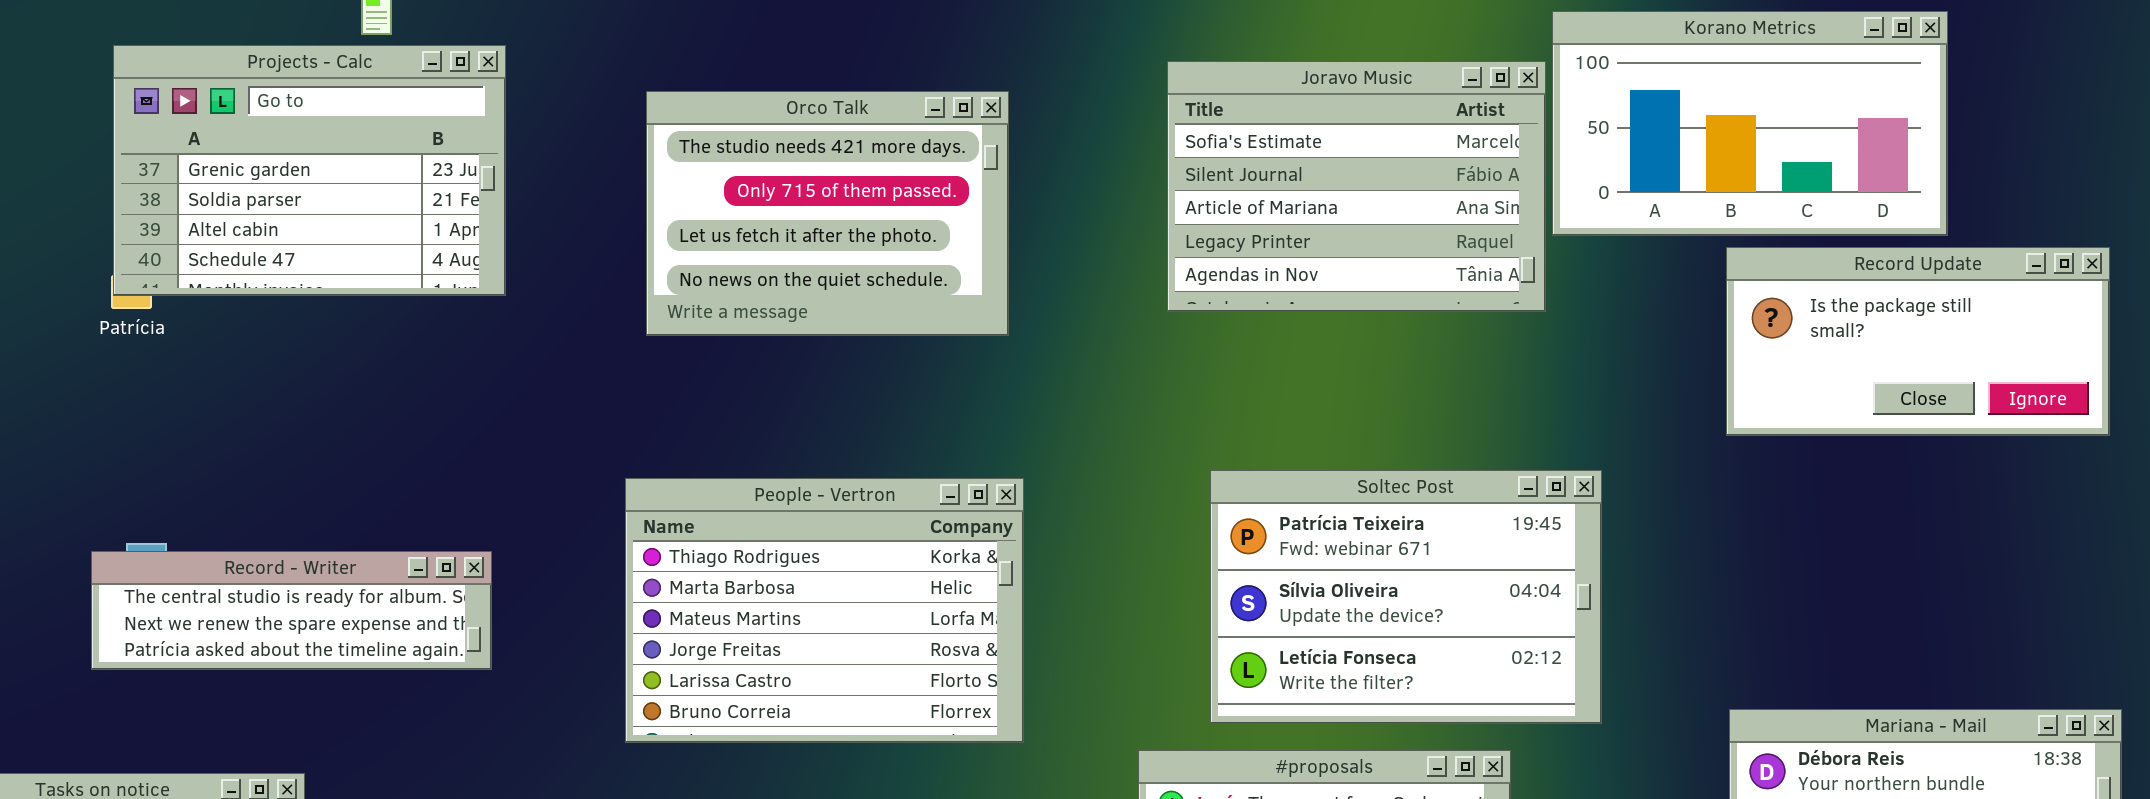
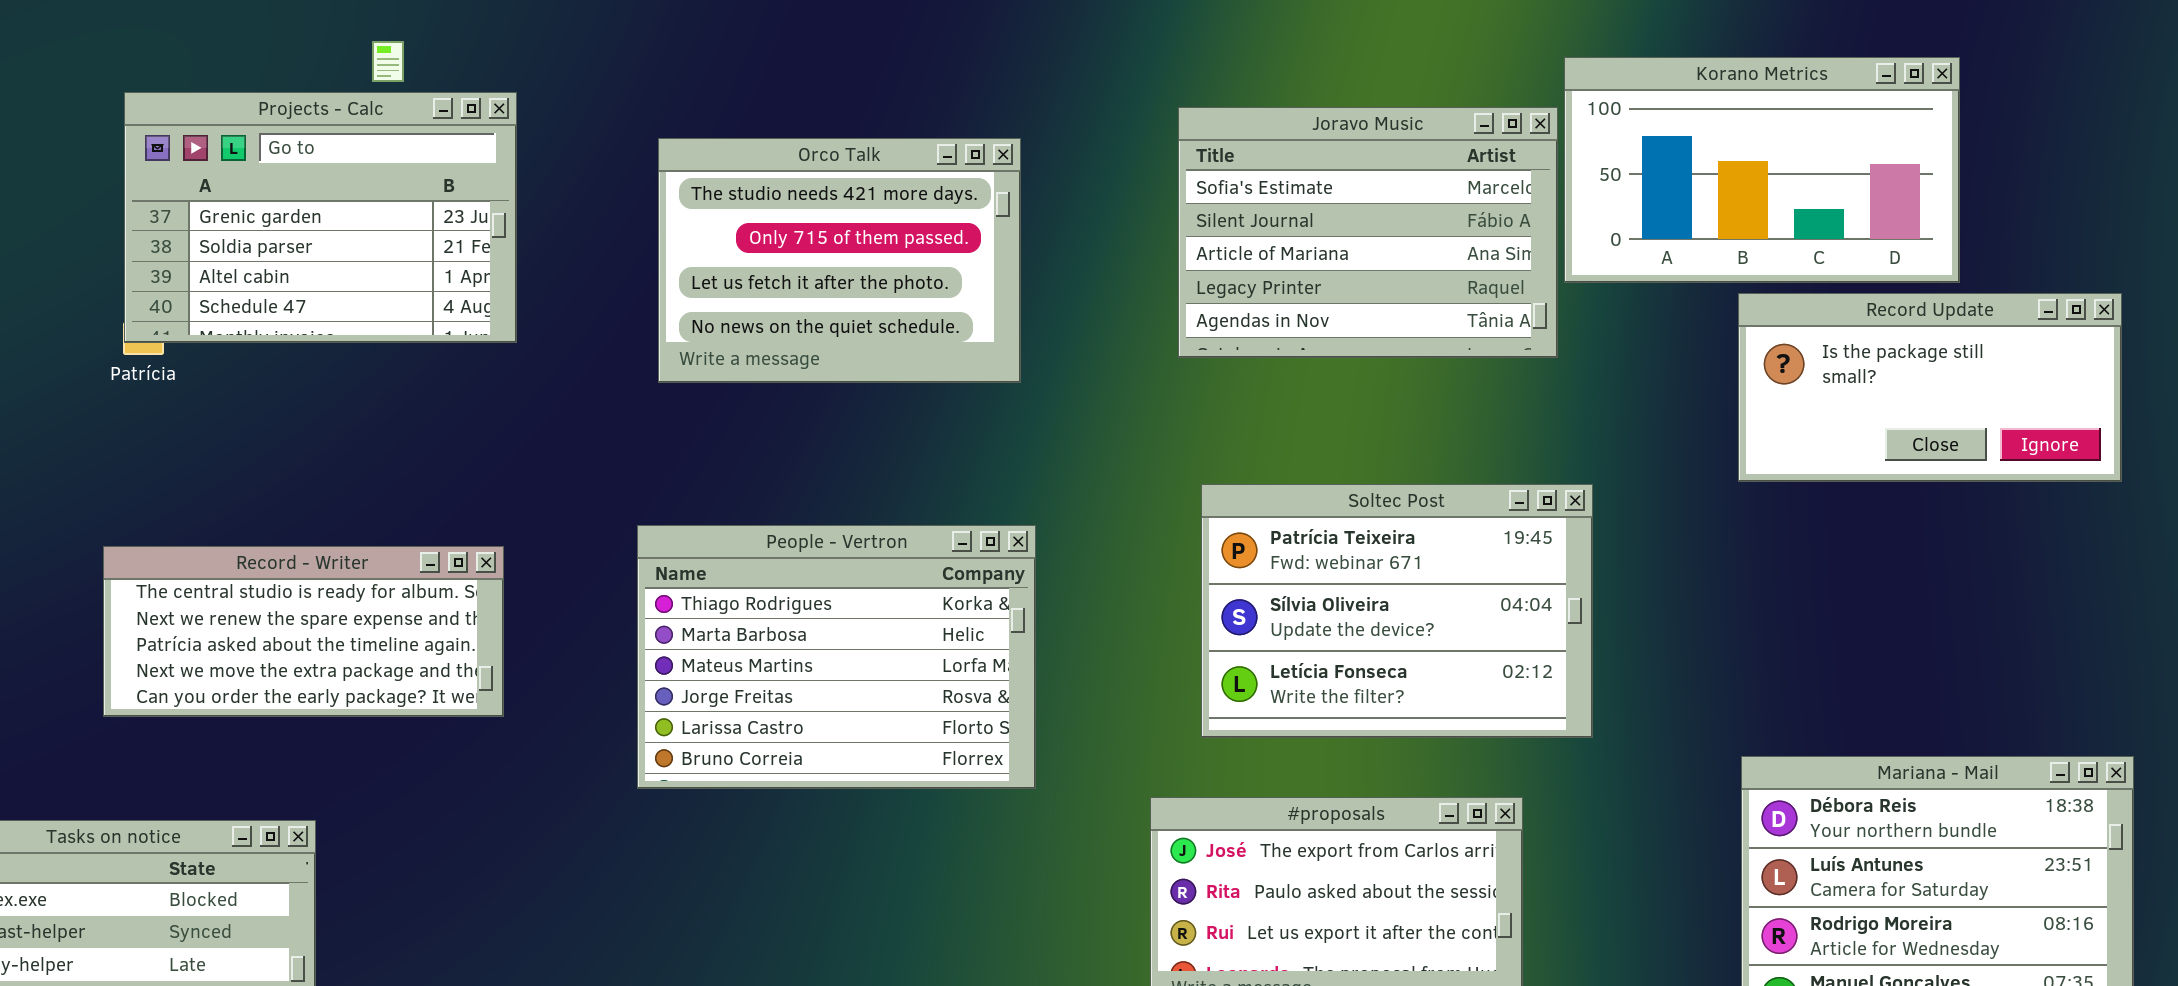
Soltec Post: [1210,470,1602,724] -> [1201,484,1593,738], moved
Record - Writer: [91,551,492,670] -> [103,546,504,717], resized

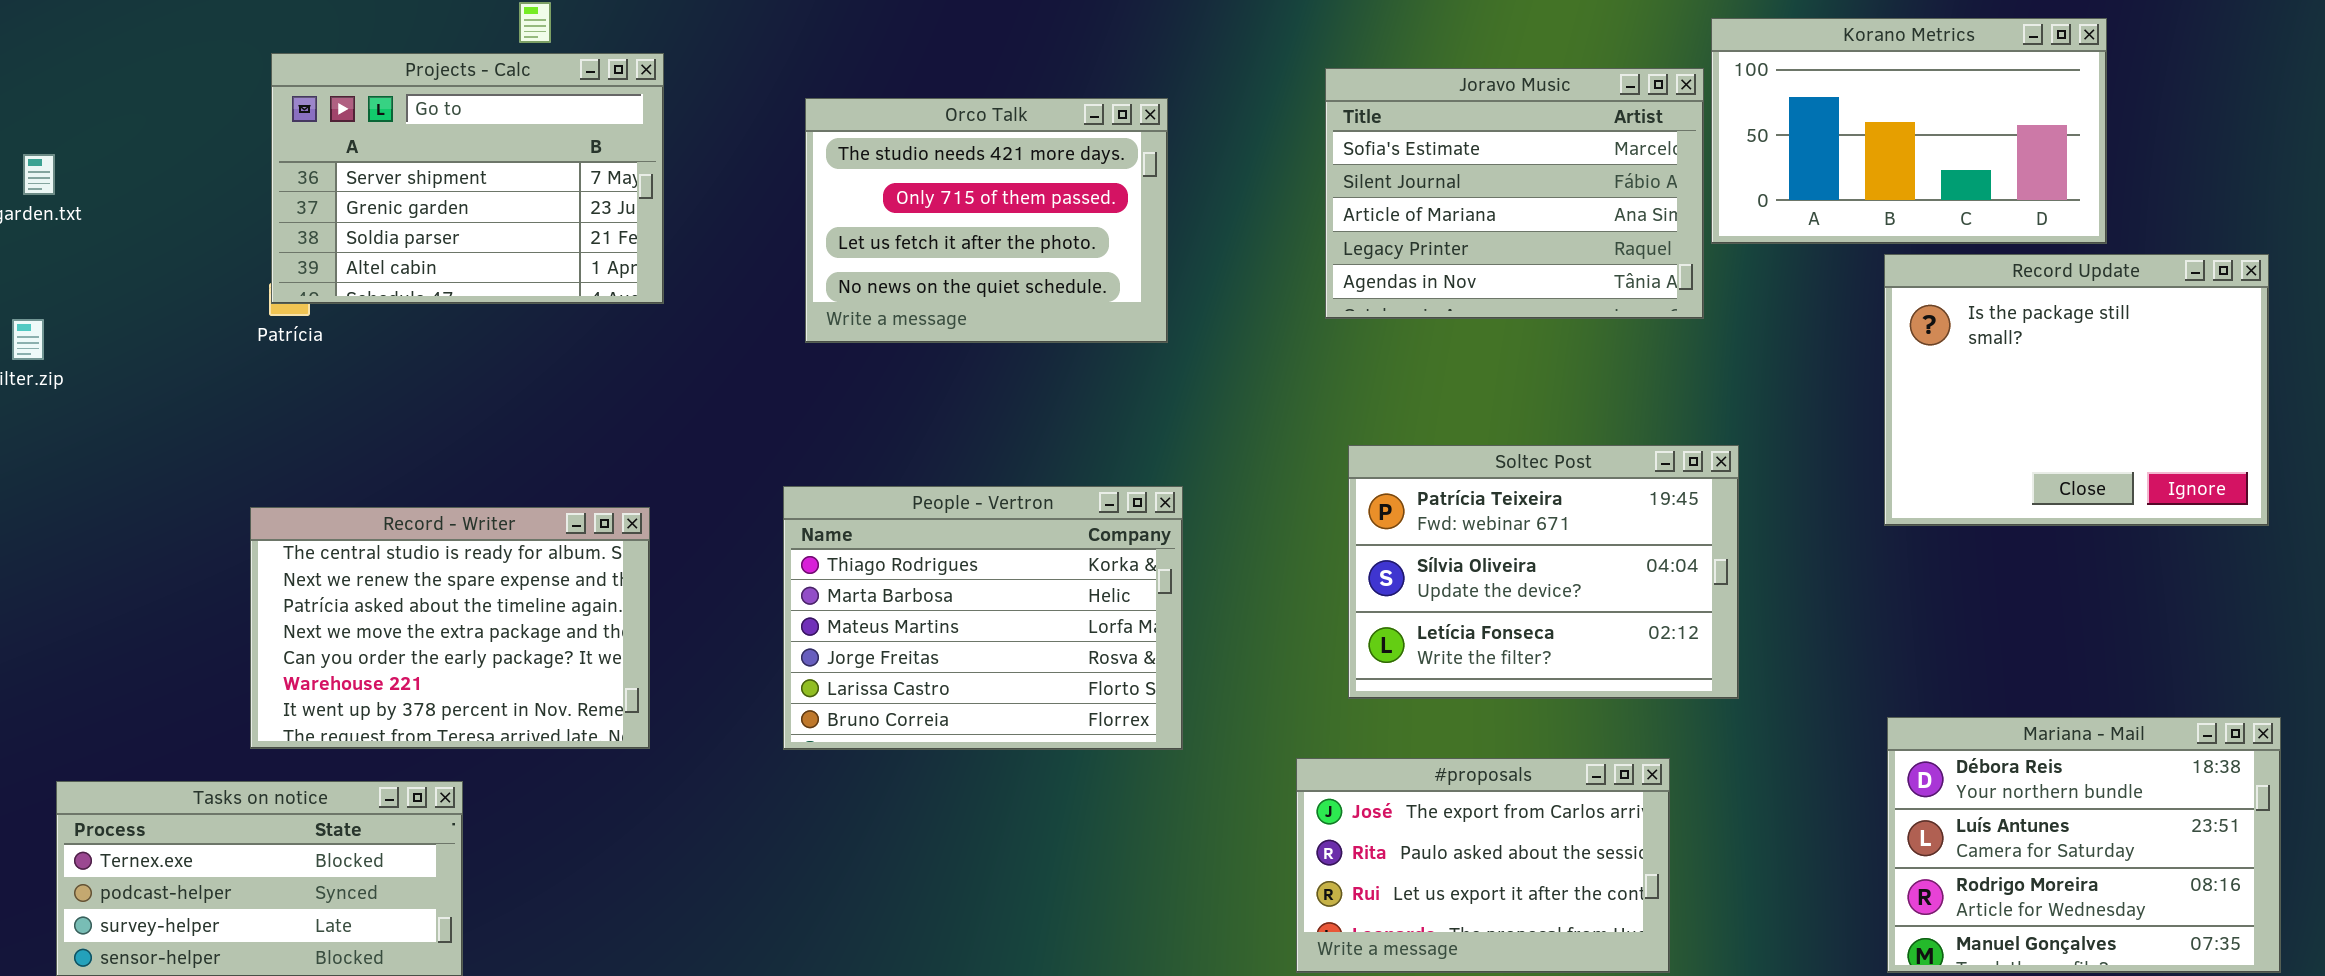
Projects - Calc: [124,92,517,343] -> [271,53,664,304], scrolled up 1 row
Record Update: [1738,293,2122,482] -> [1884,254,2269,526], resized
Record - Writer: [103,546,504,717] -> [250,507,650,749], resized

